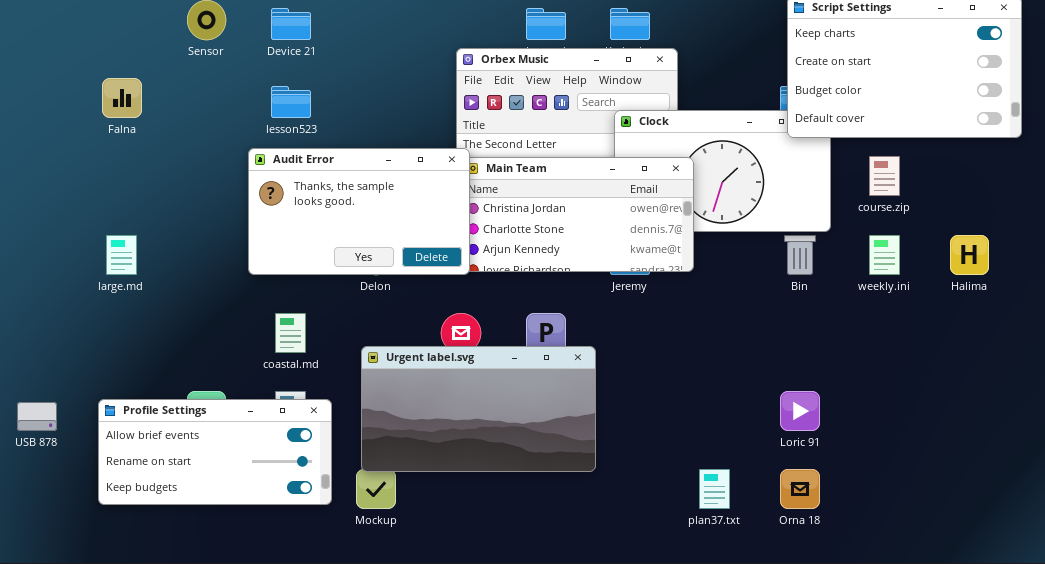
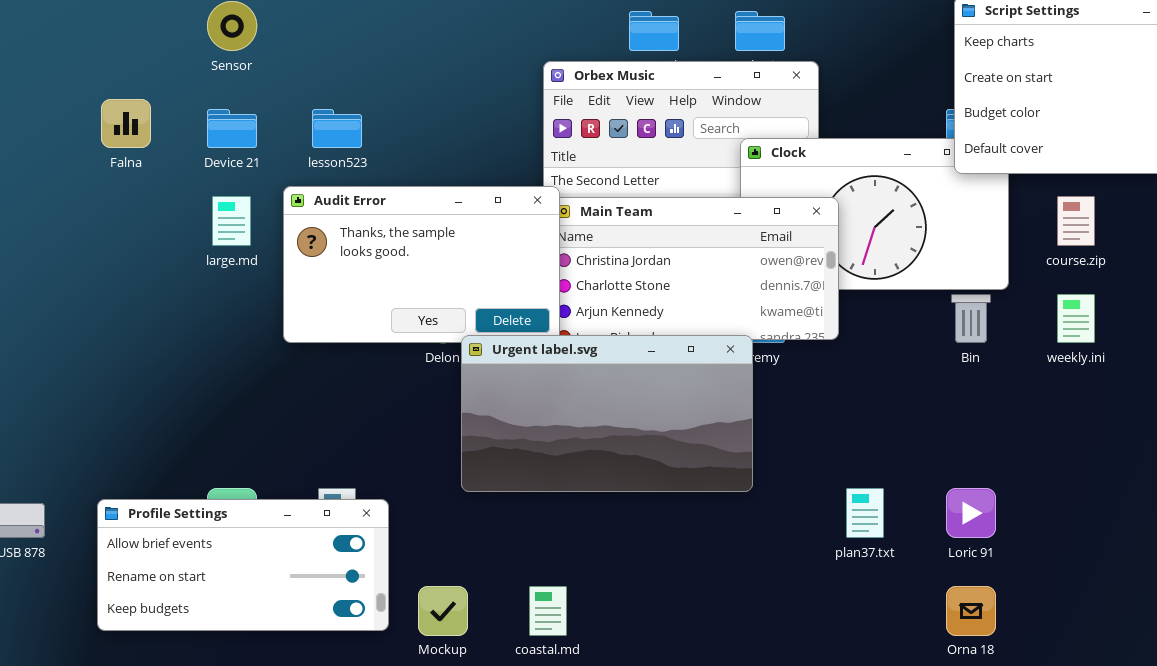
Device 21: [271,8,311,40] -> [207,109,257,148], moved
large.md: [106,235,137,275] -> [212,196,251,246], moved
coastal.md: [275,313,306,353] -> [529,586,567,636], moved
Urgent label.svg: [361,346,596,472] -> [461,335,753,492], moved
plan37.txt: [699,469,730,509] -> [846,488,884,538], moved

